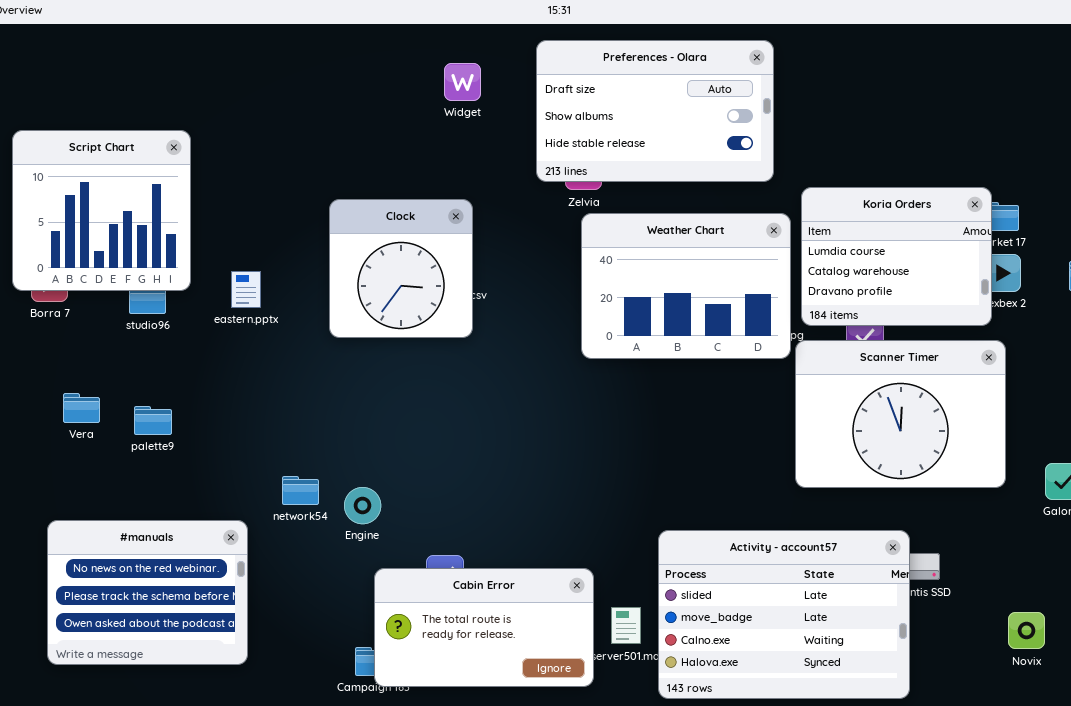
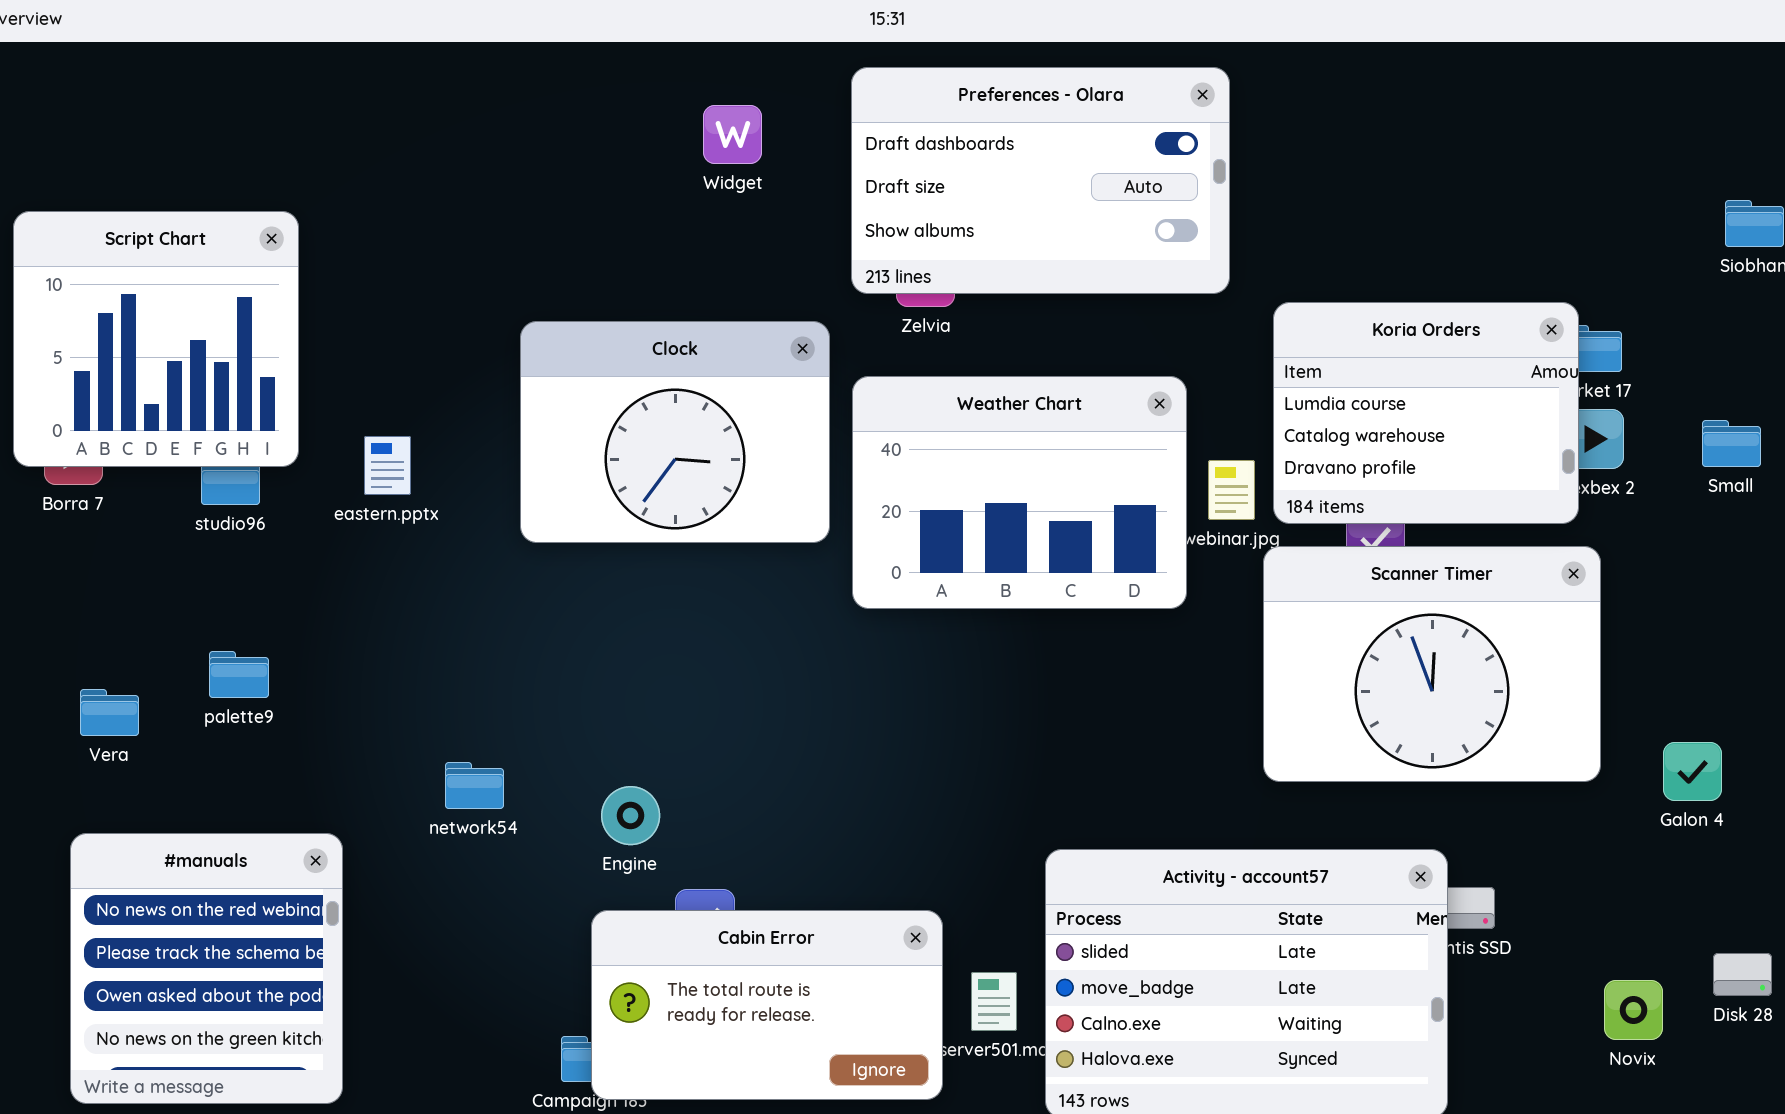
Preferences - Olara: [536,40,774,182] -> [851,67,1230,294], scrolled up 1 row
Clock: [329,199,473,338] -> [520,321,830,543], resized
Weather Chart: [581,213,791,359] -> [852,376,1187,609], moved
Vera: [63,393,100,423] -> [80,689,139,736], moved
Engine: [344,487,381,524] -> [601,786,660,845], moved
#manuals: [47,520,248,665] -> [70,833,343,1104], resized

